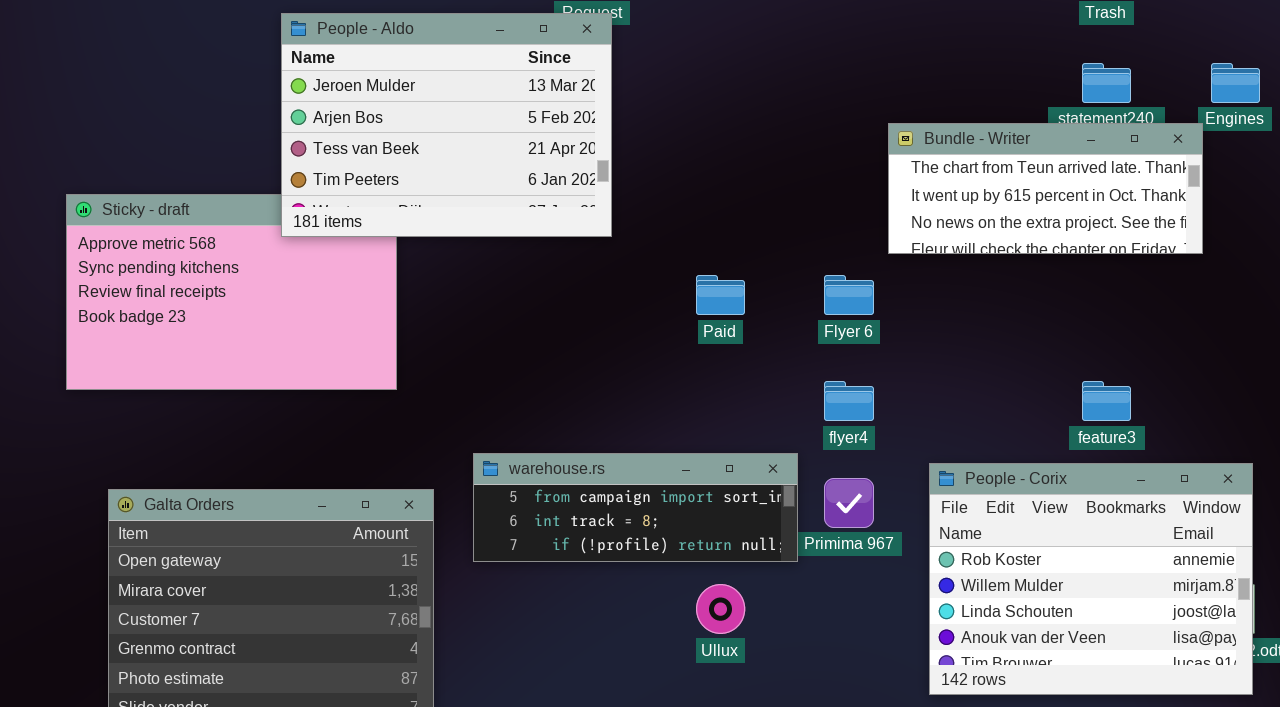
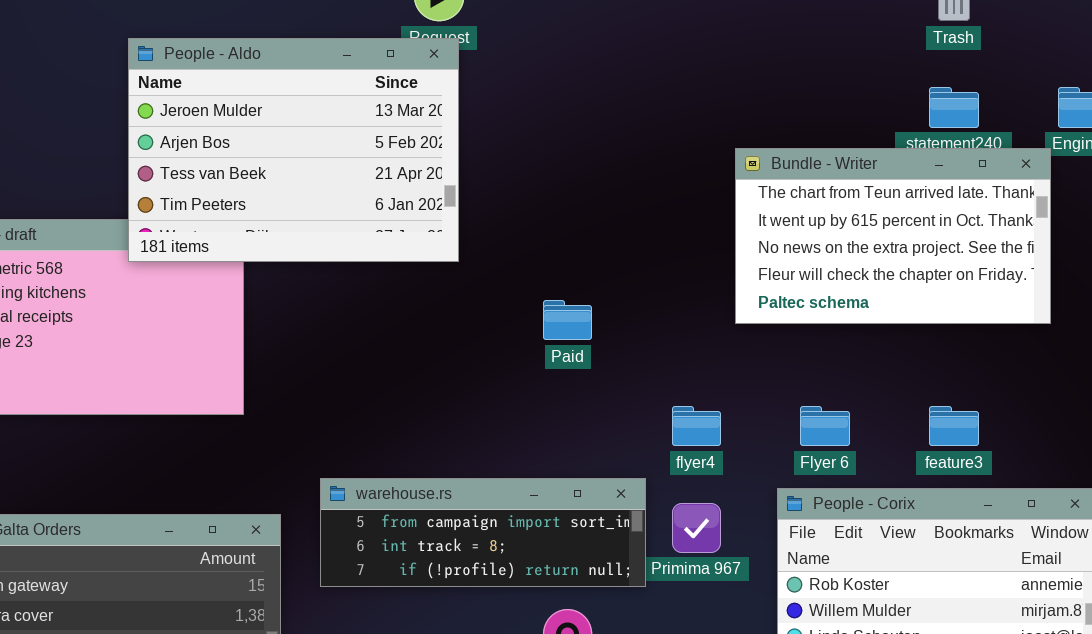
Bundle - Writer: [888,123,1203,254] -> [735,148,1051,324], resized
Flyer 6: [824,275,874,315] -> [800,406,850,446], moved

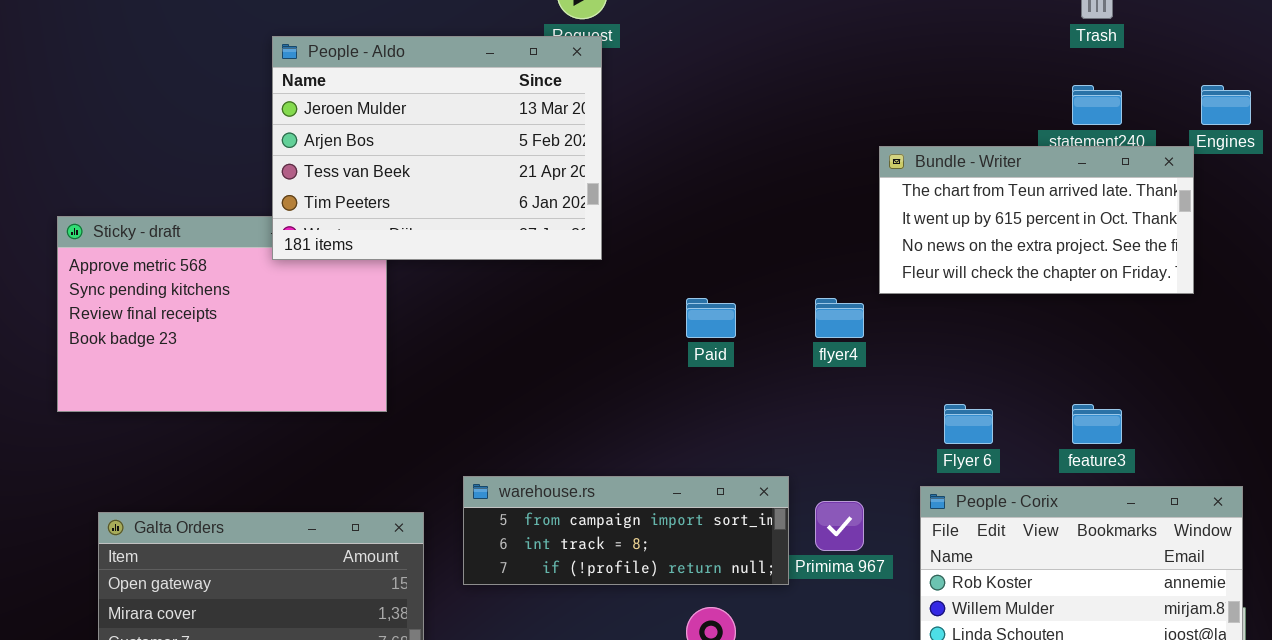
Bundle - Writer: [735,148,1051,324] -> [879,146,1194,294], resized
flyer4: [672,406,721,446] -> [815,298,864,338], moved

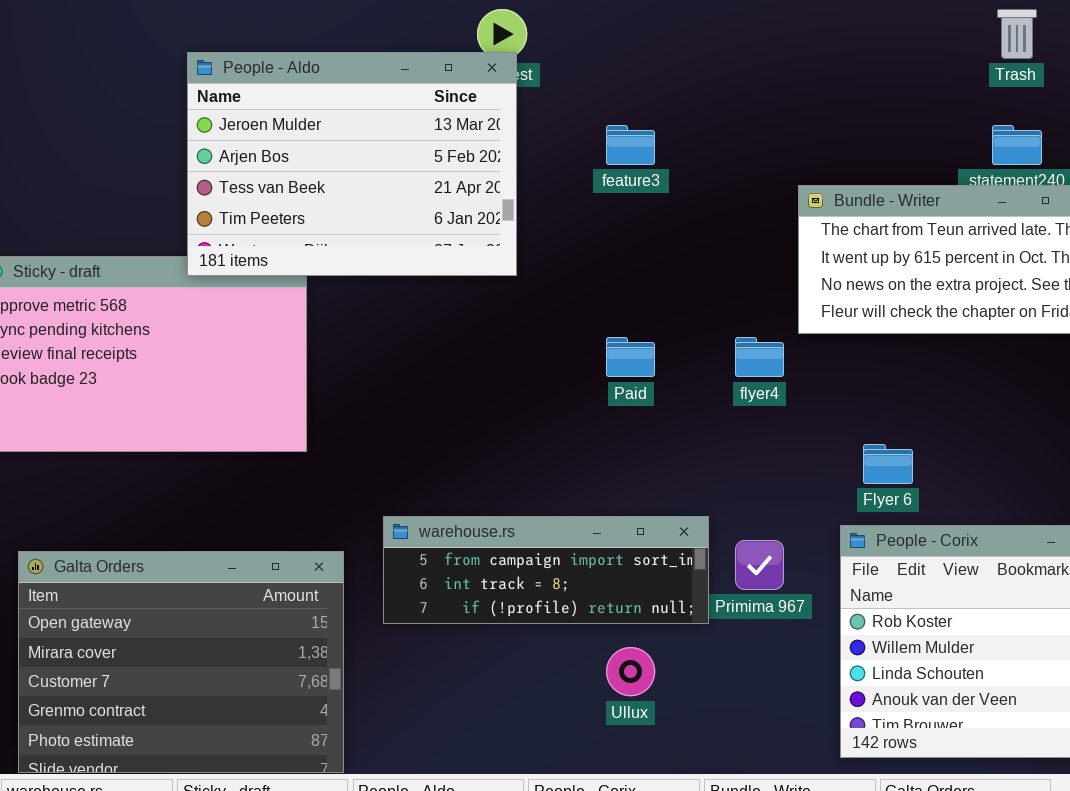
People - Aldo: [272,36,602,260] -> [187,52,517,276], moved
feature3: [1072,404,1122,444] -> [606,125,655,165], moved

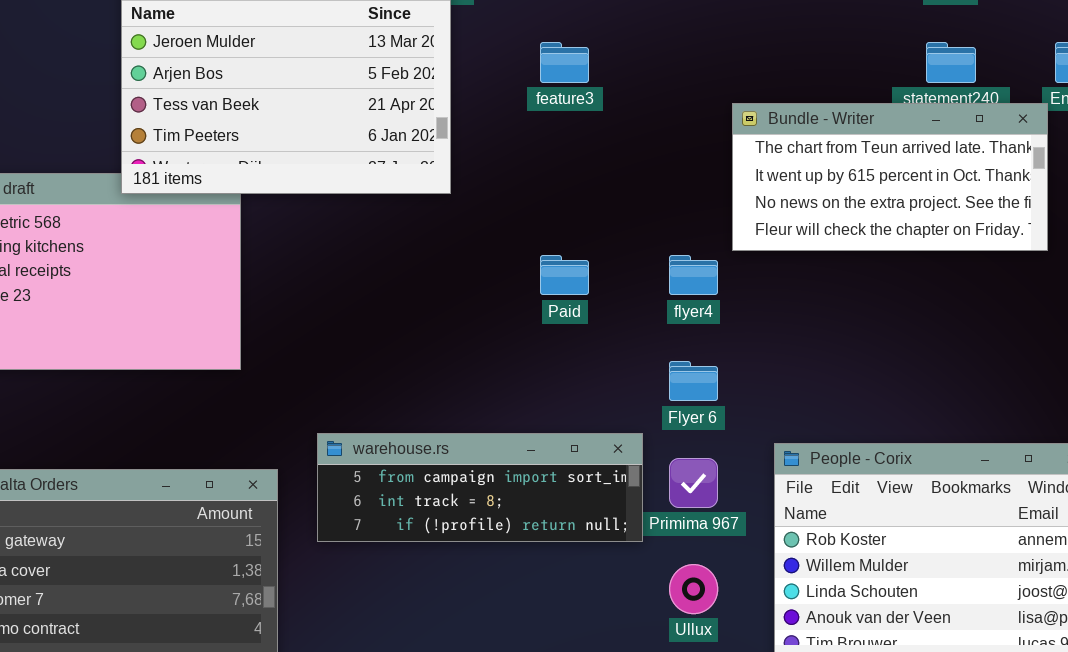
Flyer 6: [863,444,913,484] -> [669,361,718,401], moved
Ullux: [606,647,655,696] -> [669,564,718,614], moved

